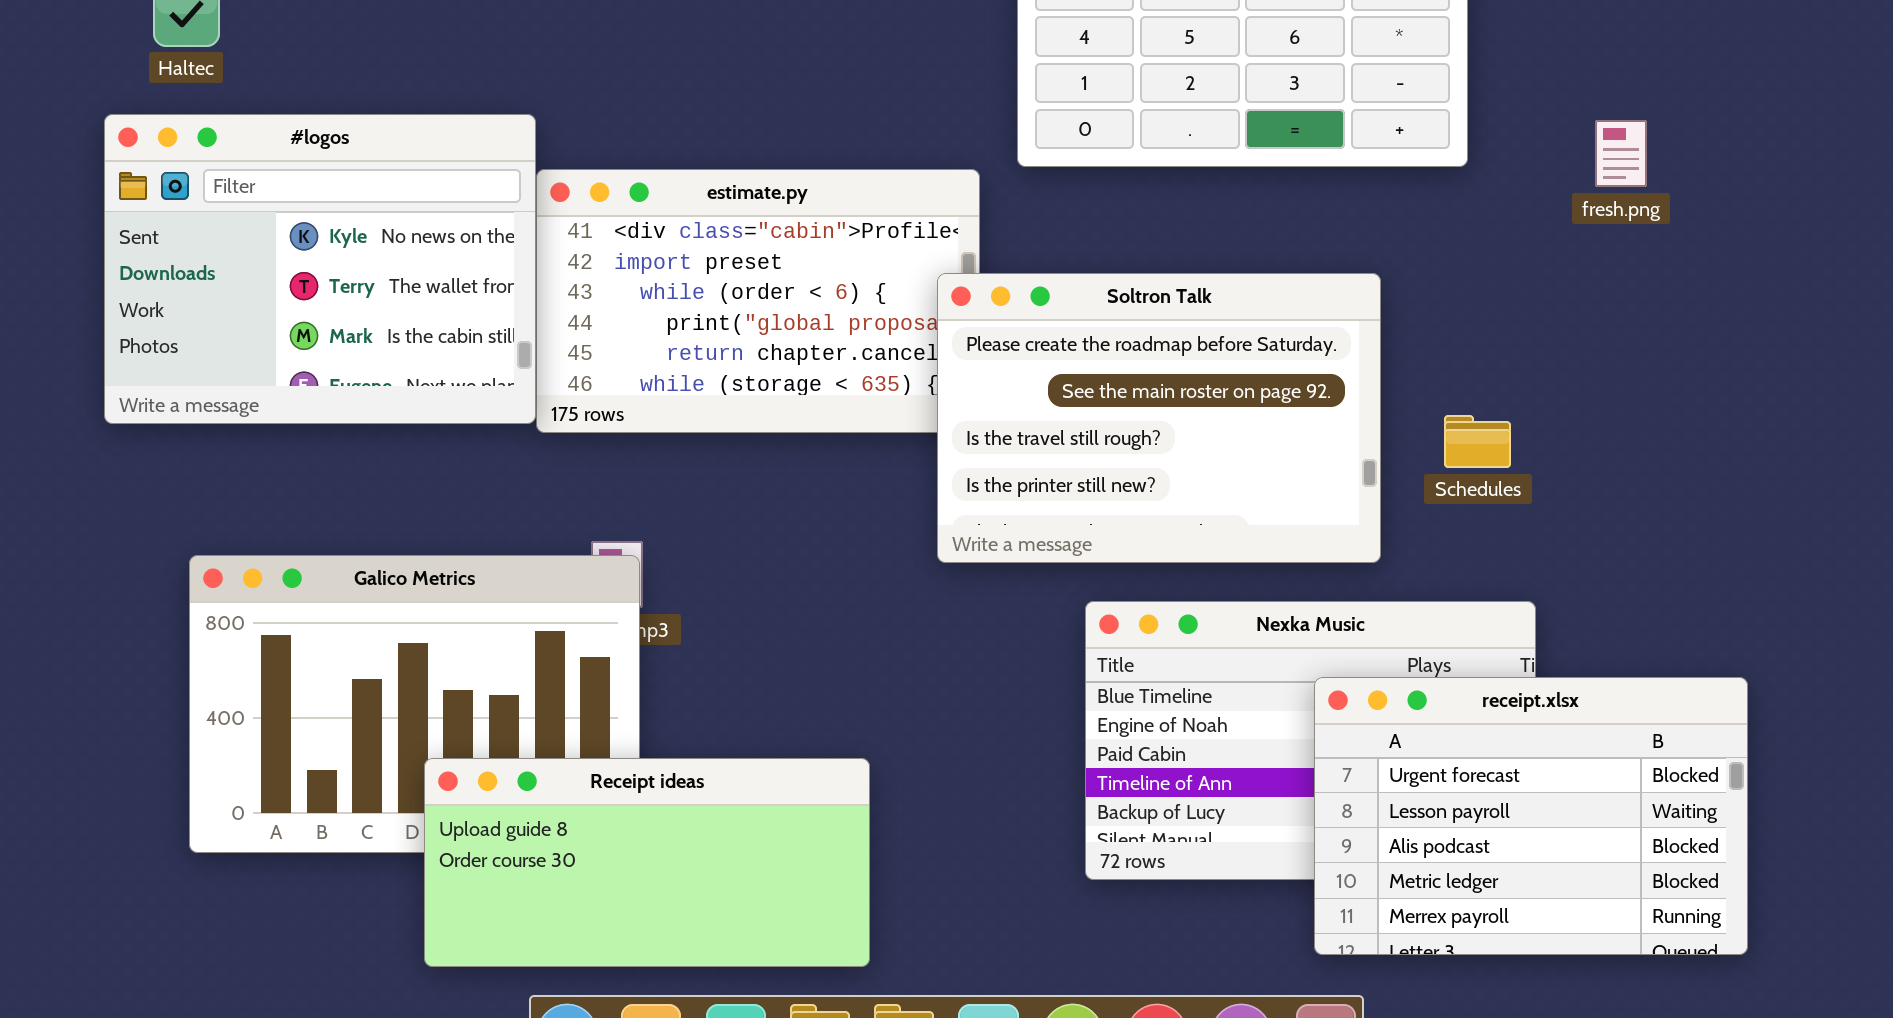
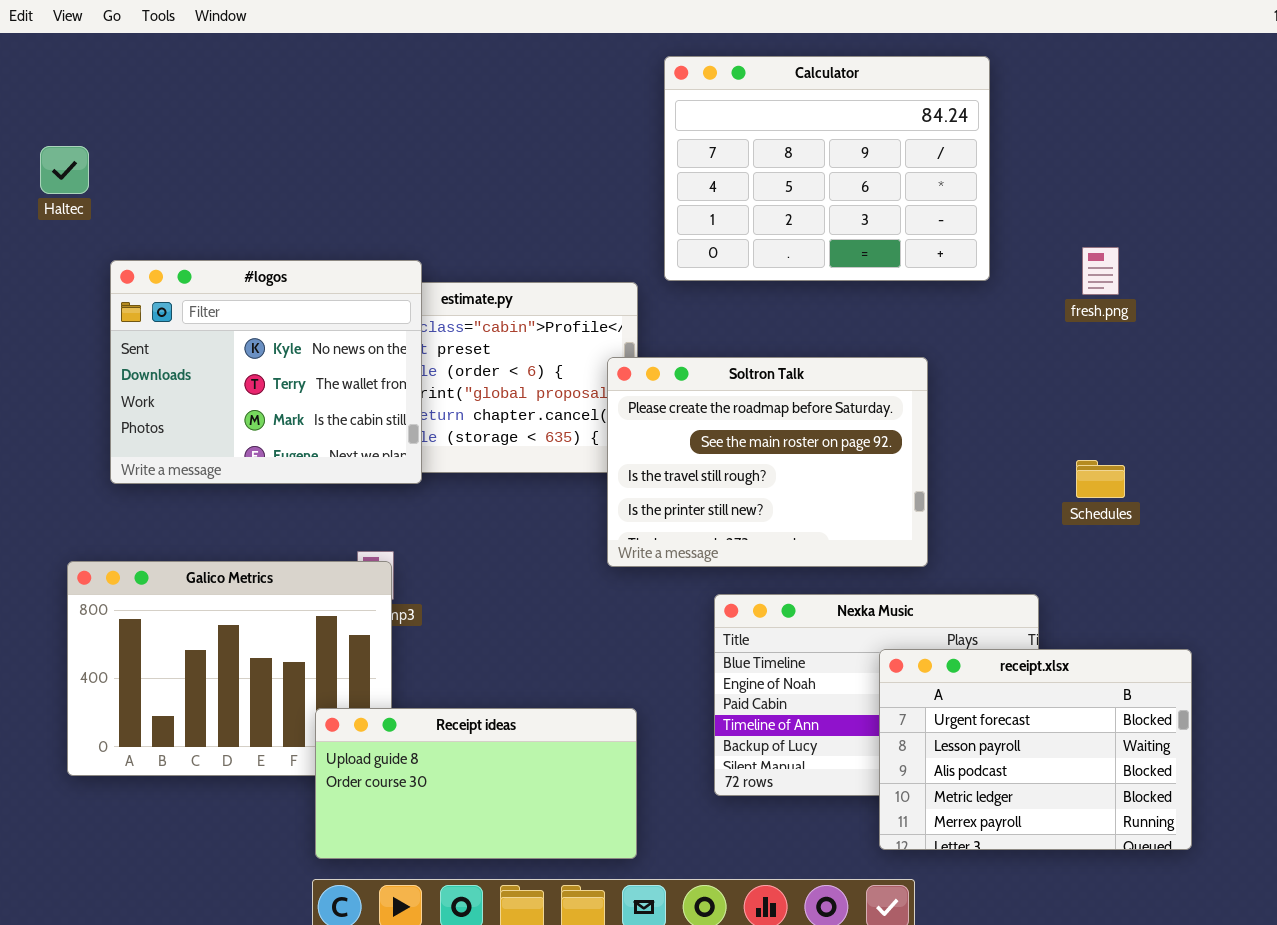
#logos: [104,114,536,424] -> [110,260,422,484], moved
Schedules: [1444,415,1511,468] -> [1076,460,1125,498], moved
Receipt ideas: [424,758,870,967] -> [315,708,637,859], moved

